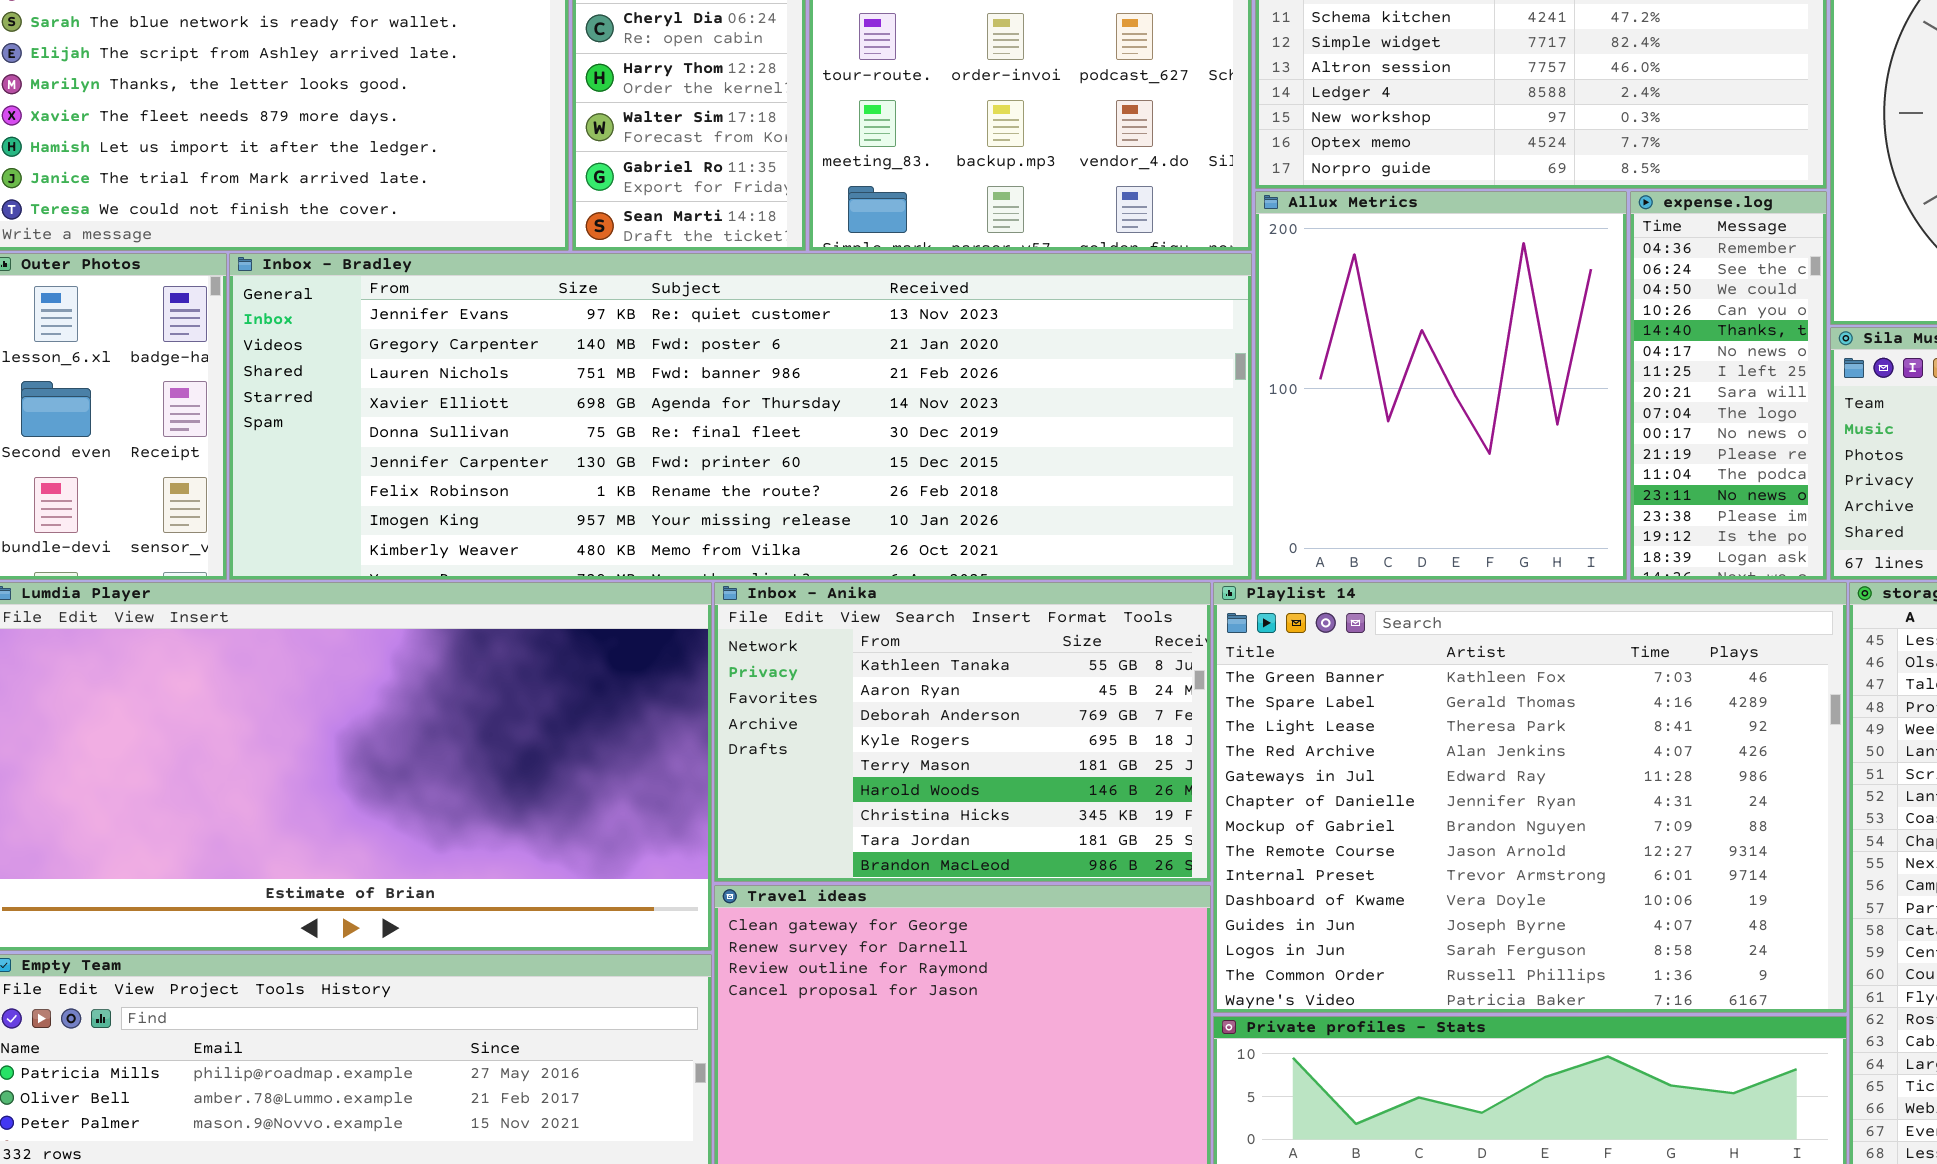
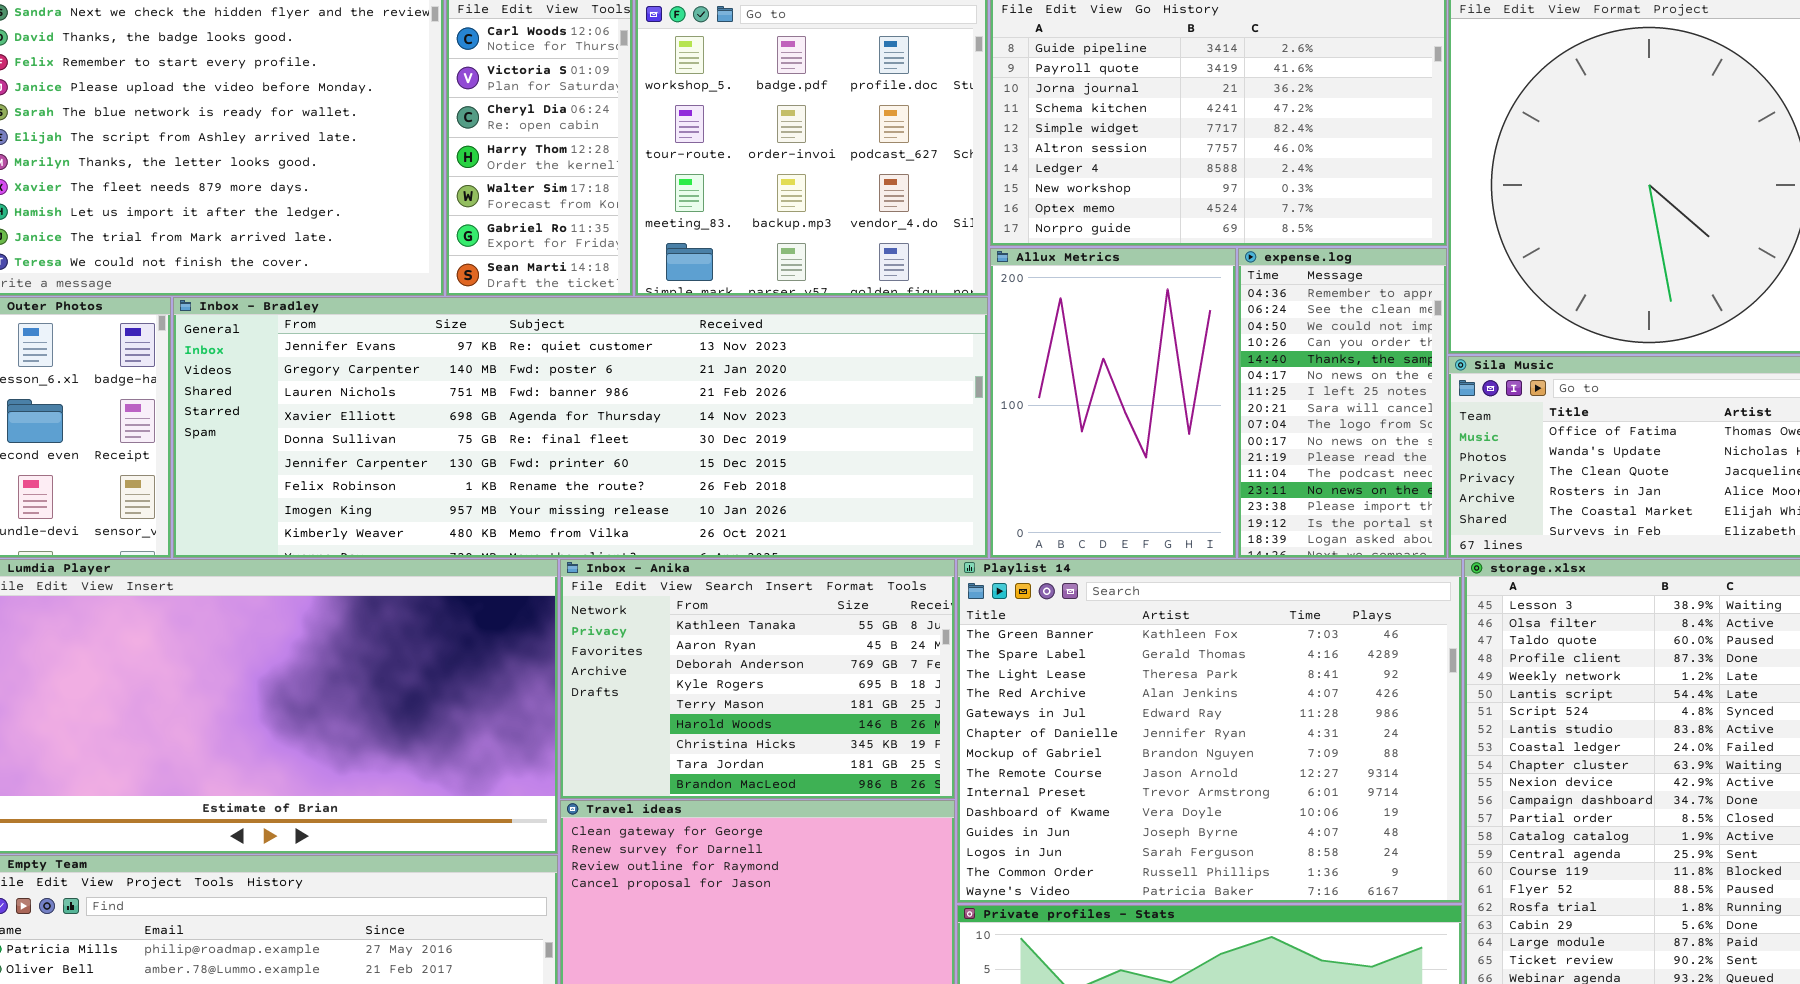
Allux Metrics: [1255,191,1627,580] -> [990,248,1236,558], resized
expense.log: [1630,191,1827,580] -> [1238,248,1447,558], resized

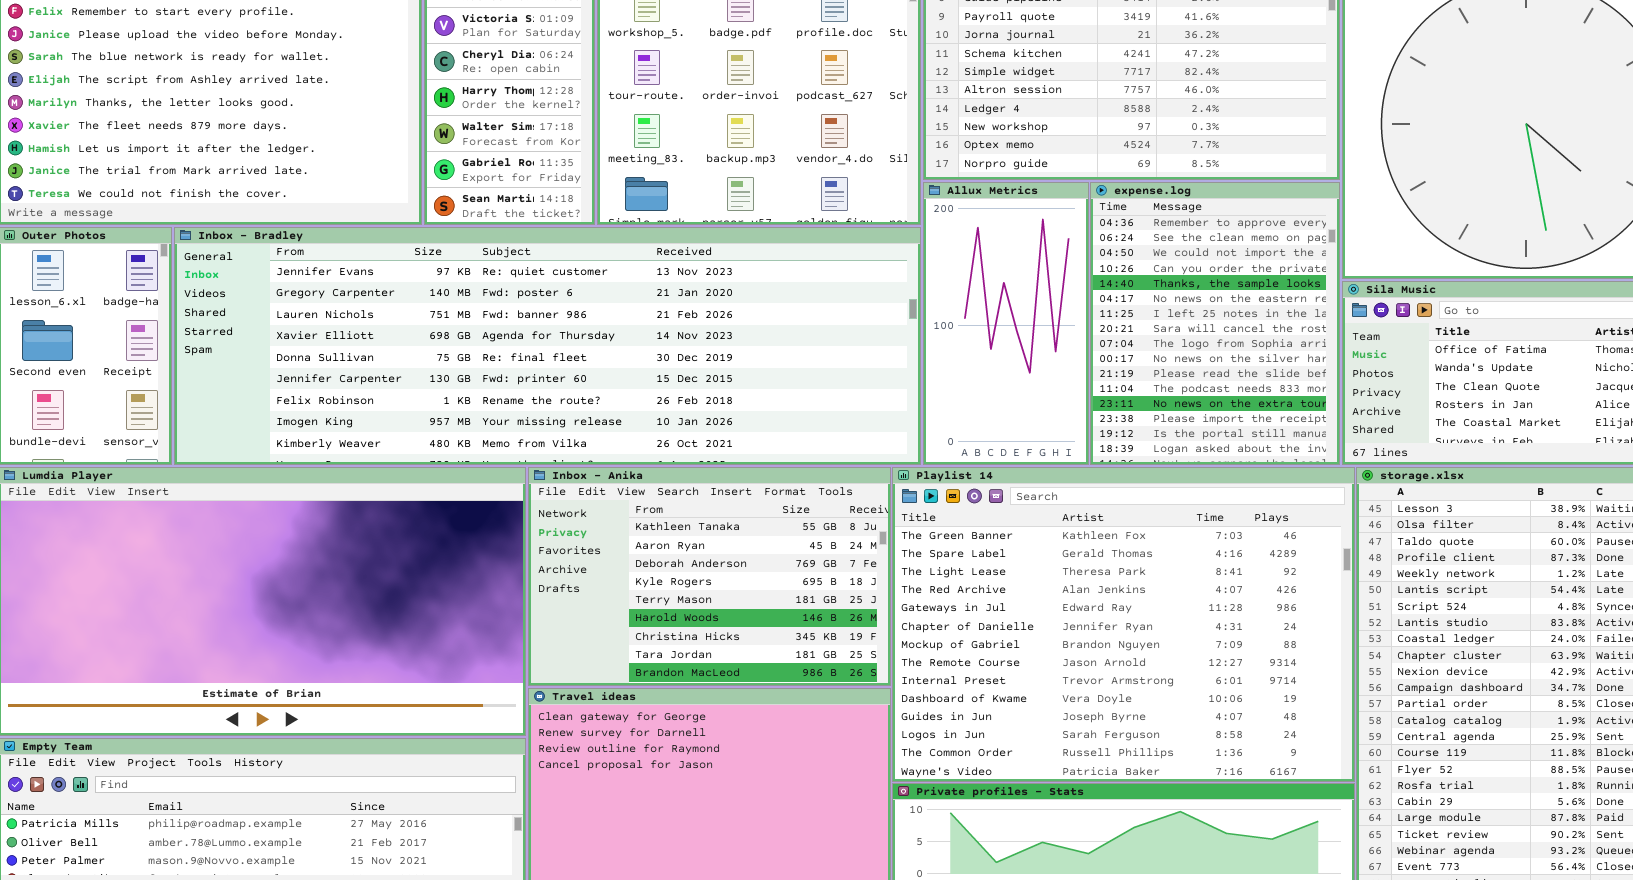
Allux Metrics: [990,248,1236,558] -> [923,182,1089,465], resized
expense.log: [1238,248,1447,558] -> [1090,182,1340,465], resized

